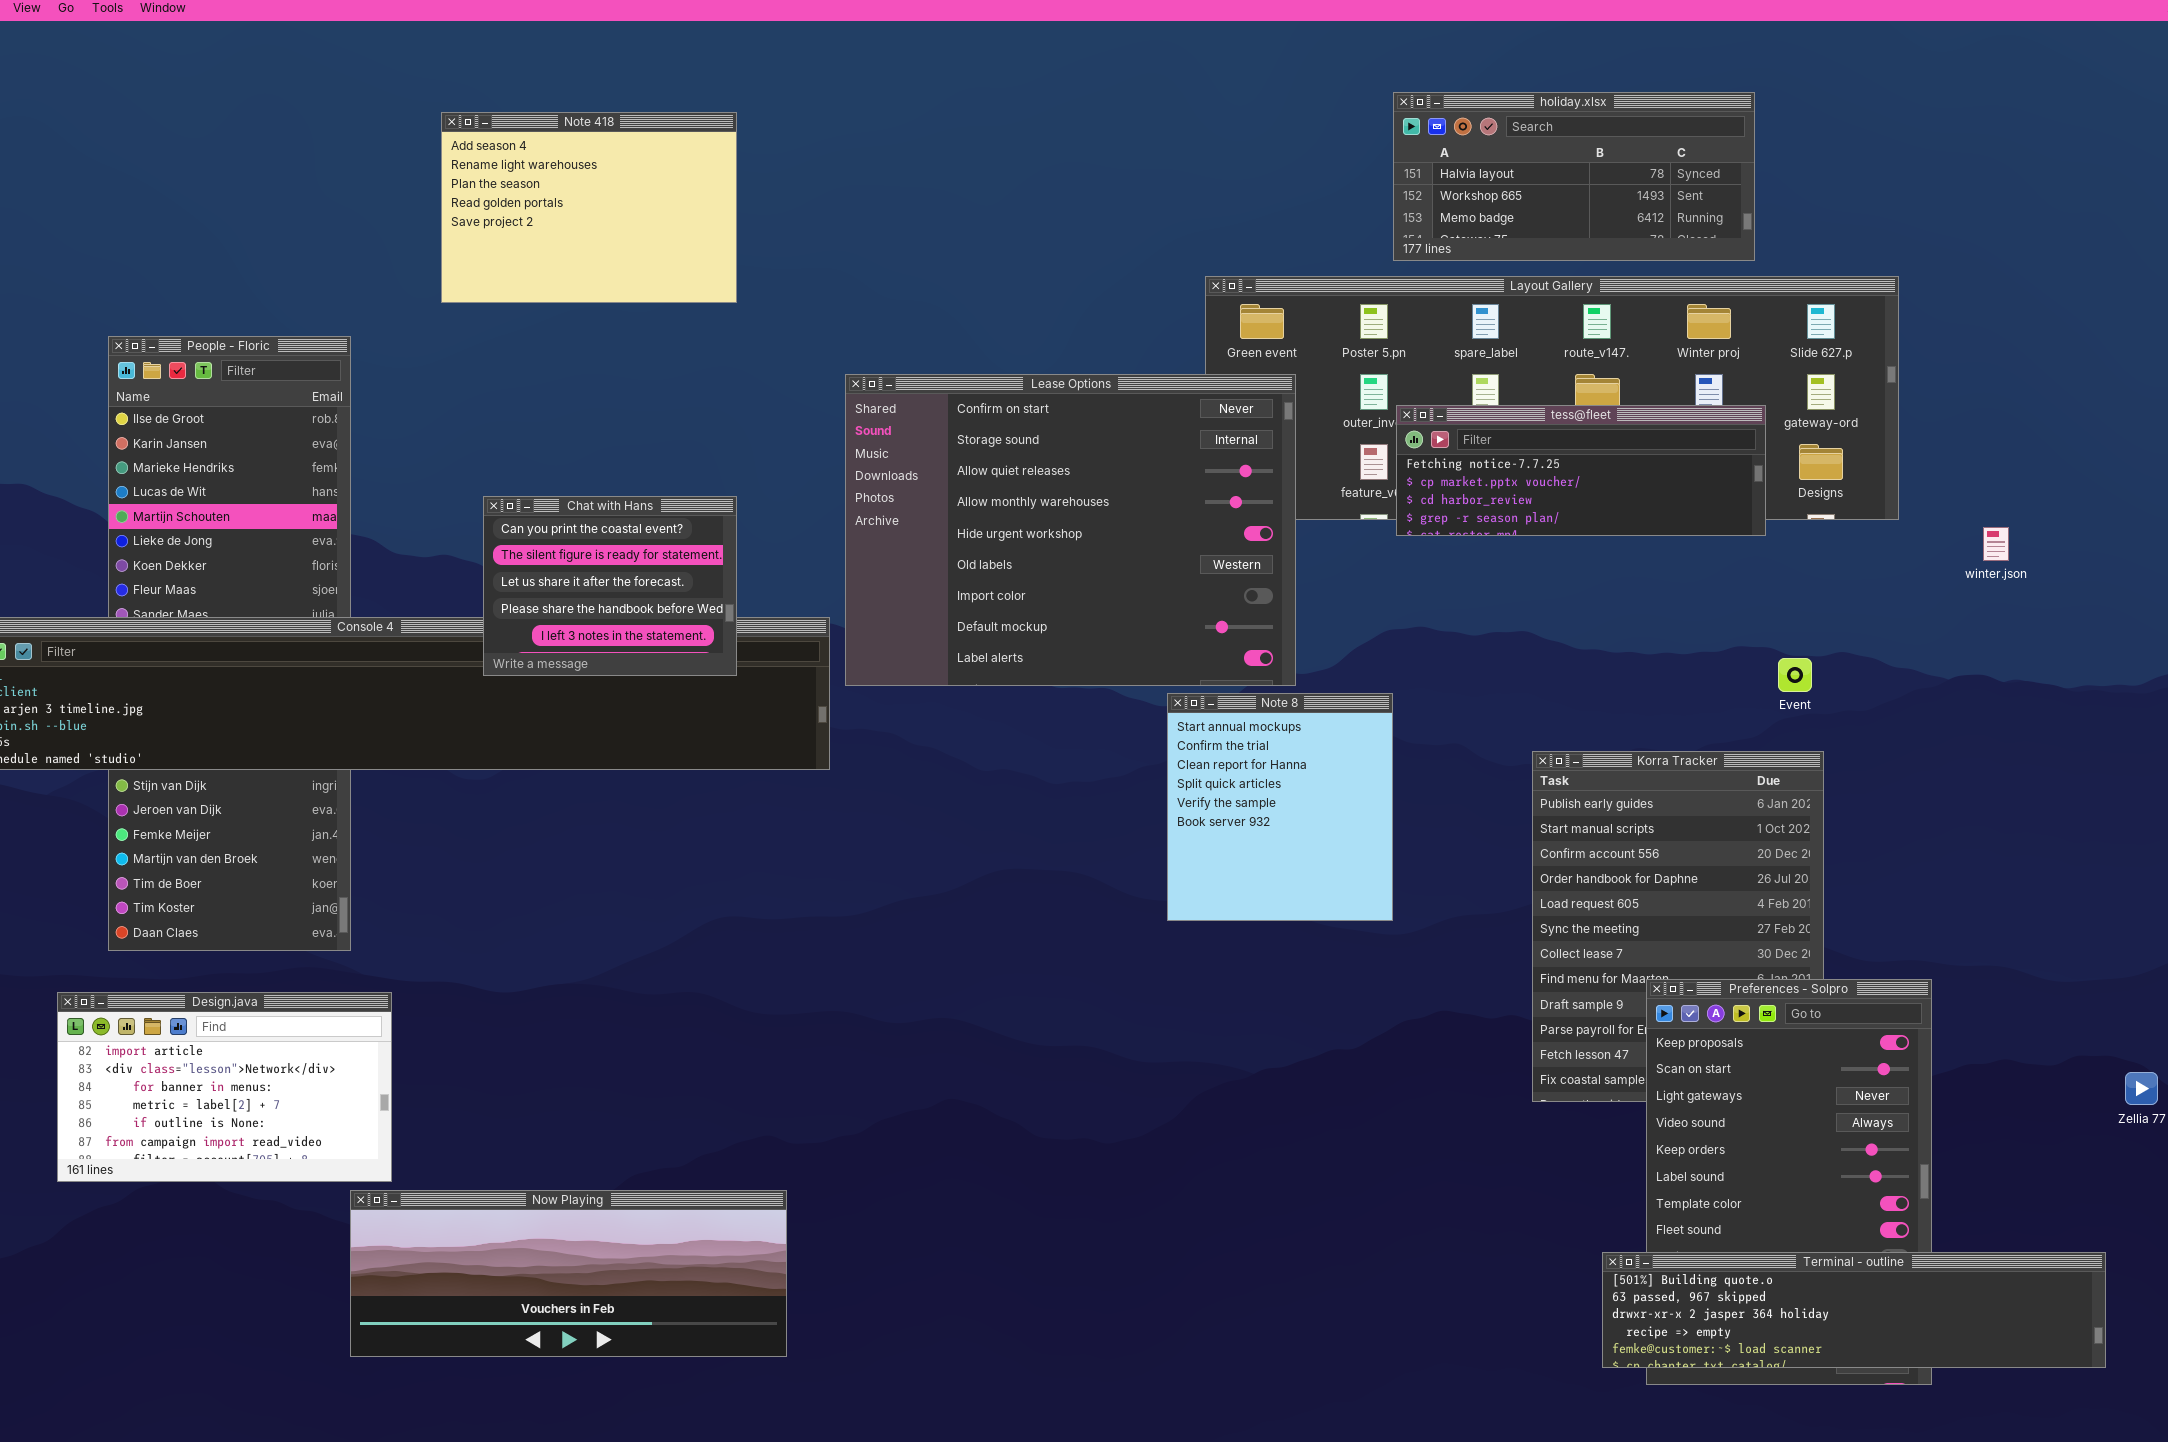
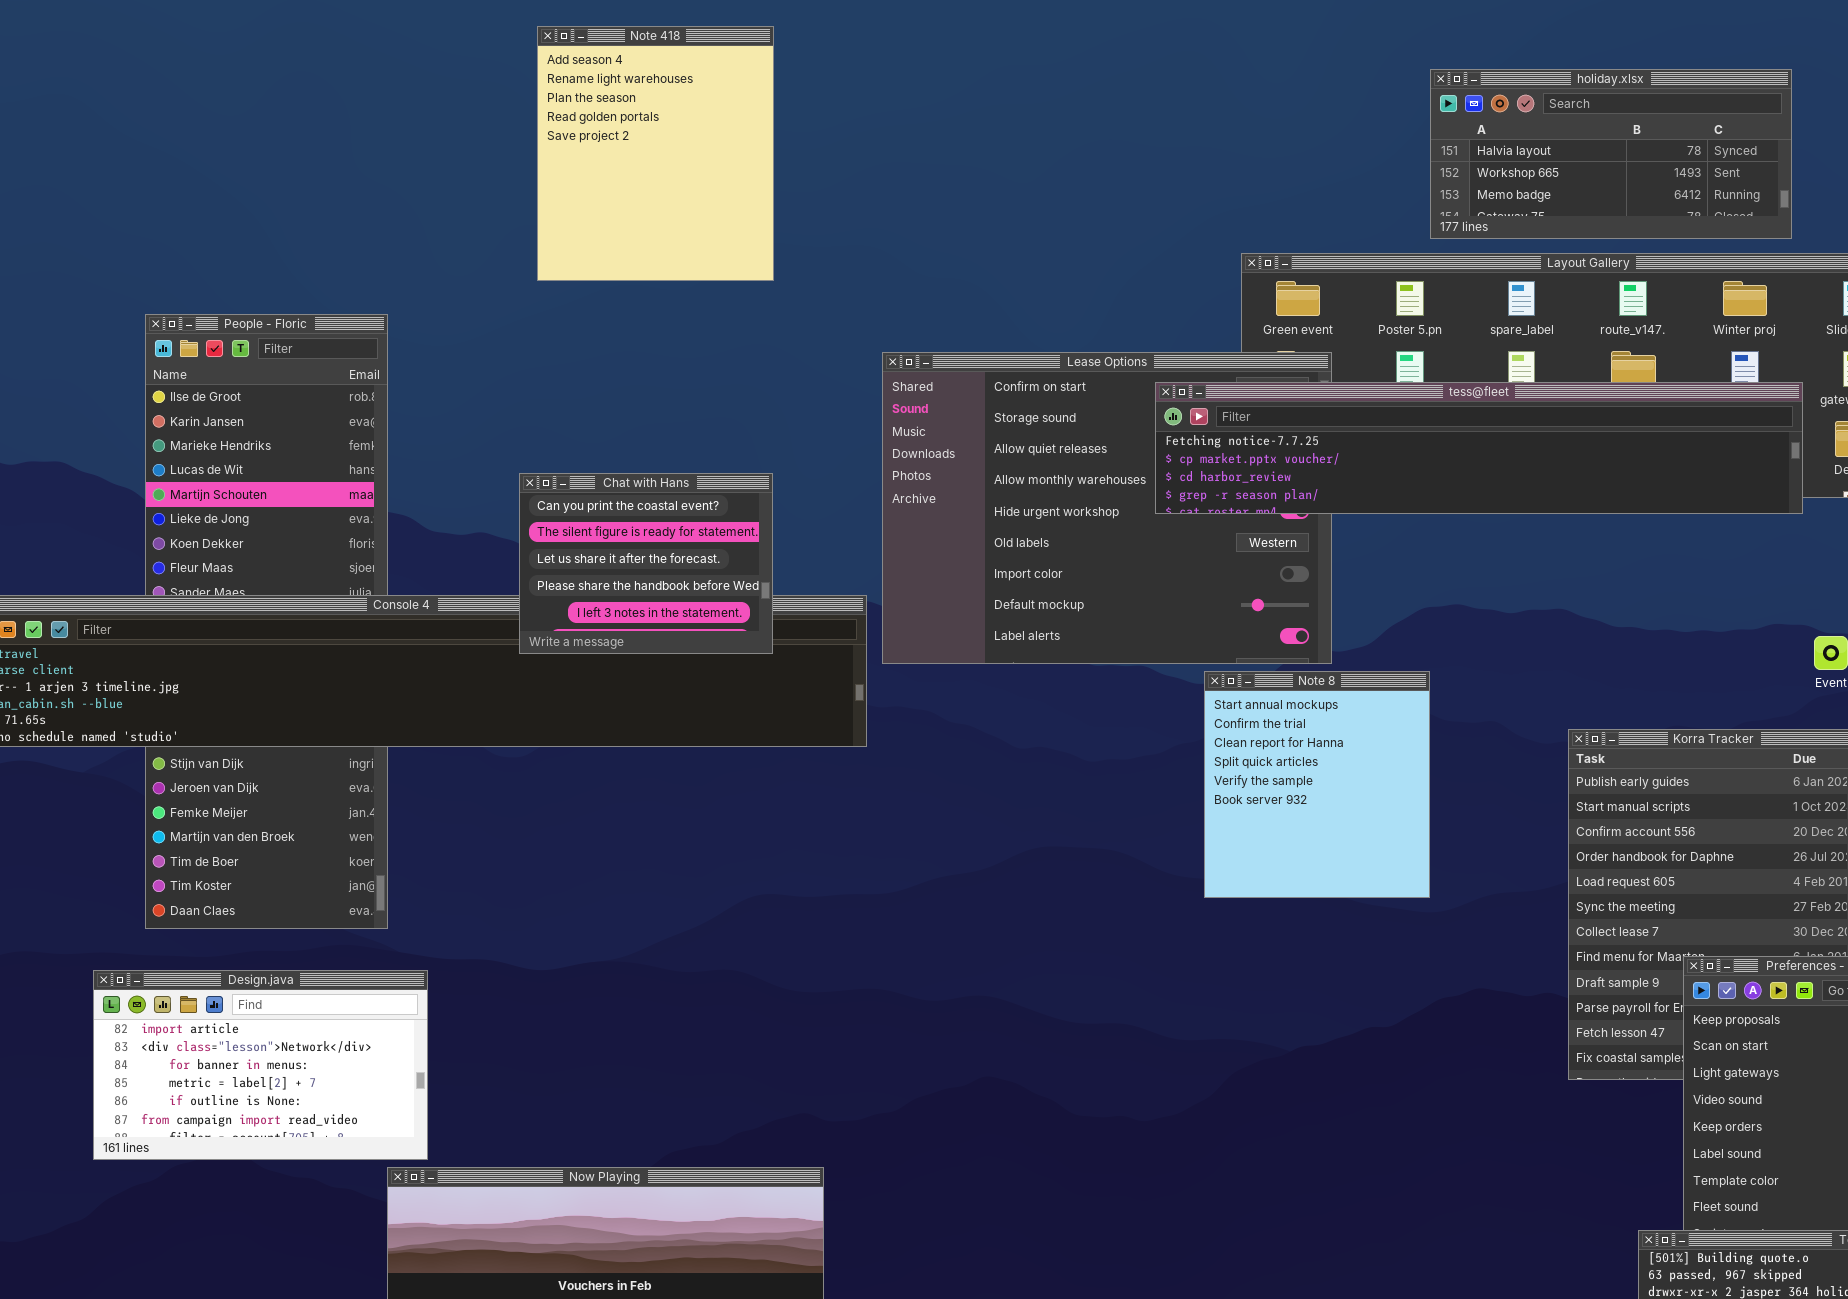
Note 418: [441,112,737,303] -> [537,26,774,281], resized
tess@fleet: [1396,405,1766,536] -> [1155,382,1803,514], resized

